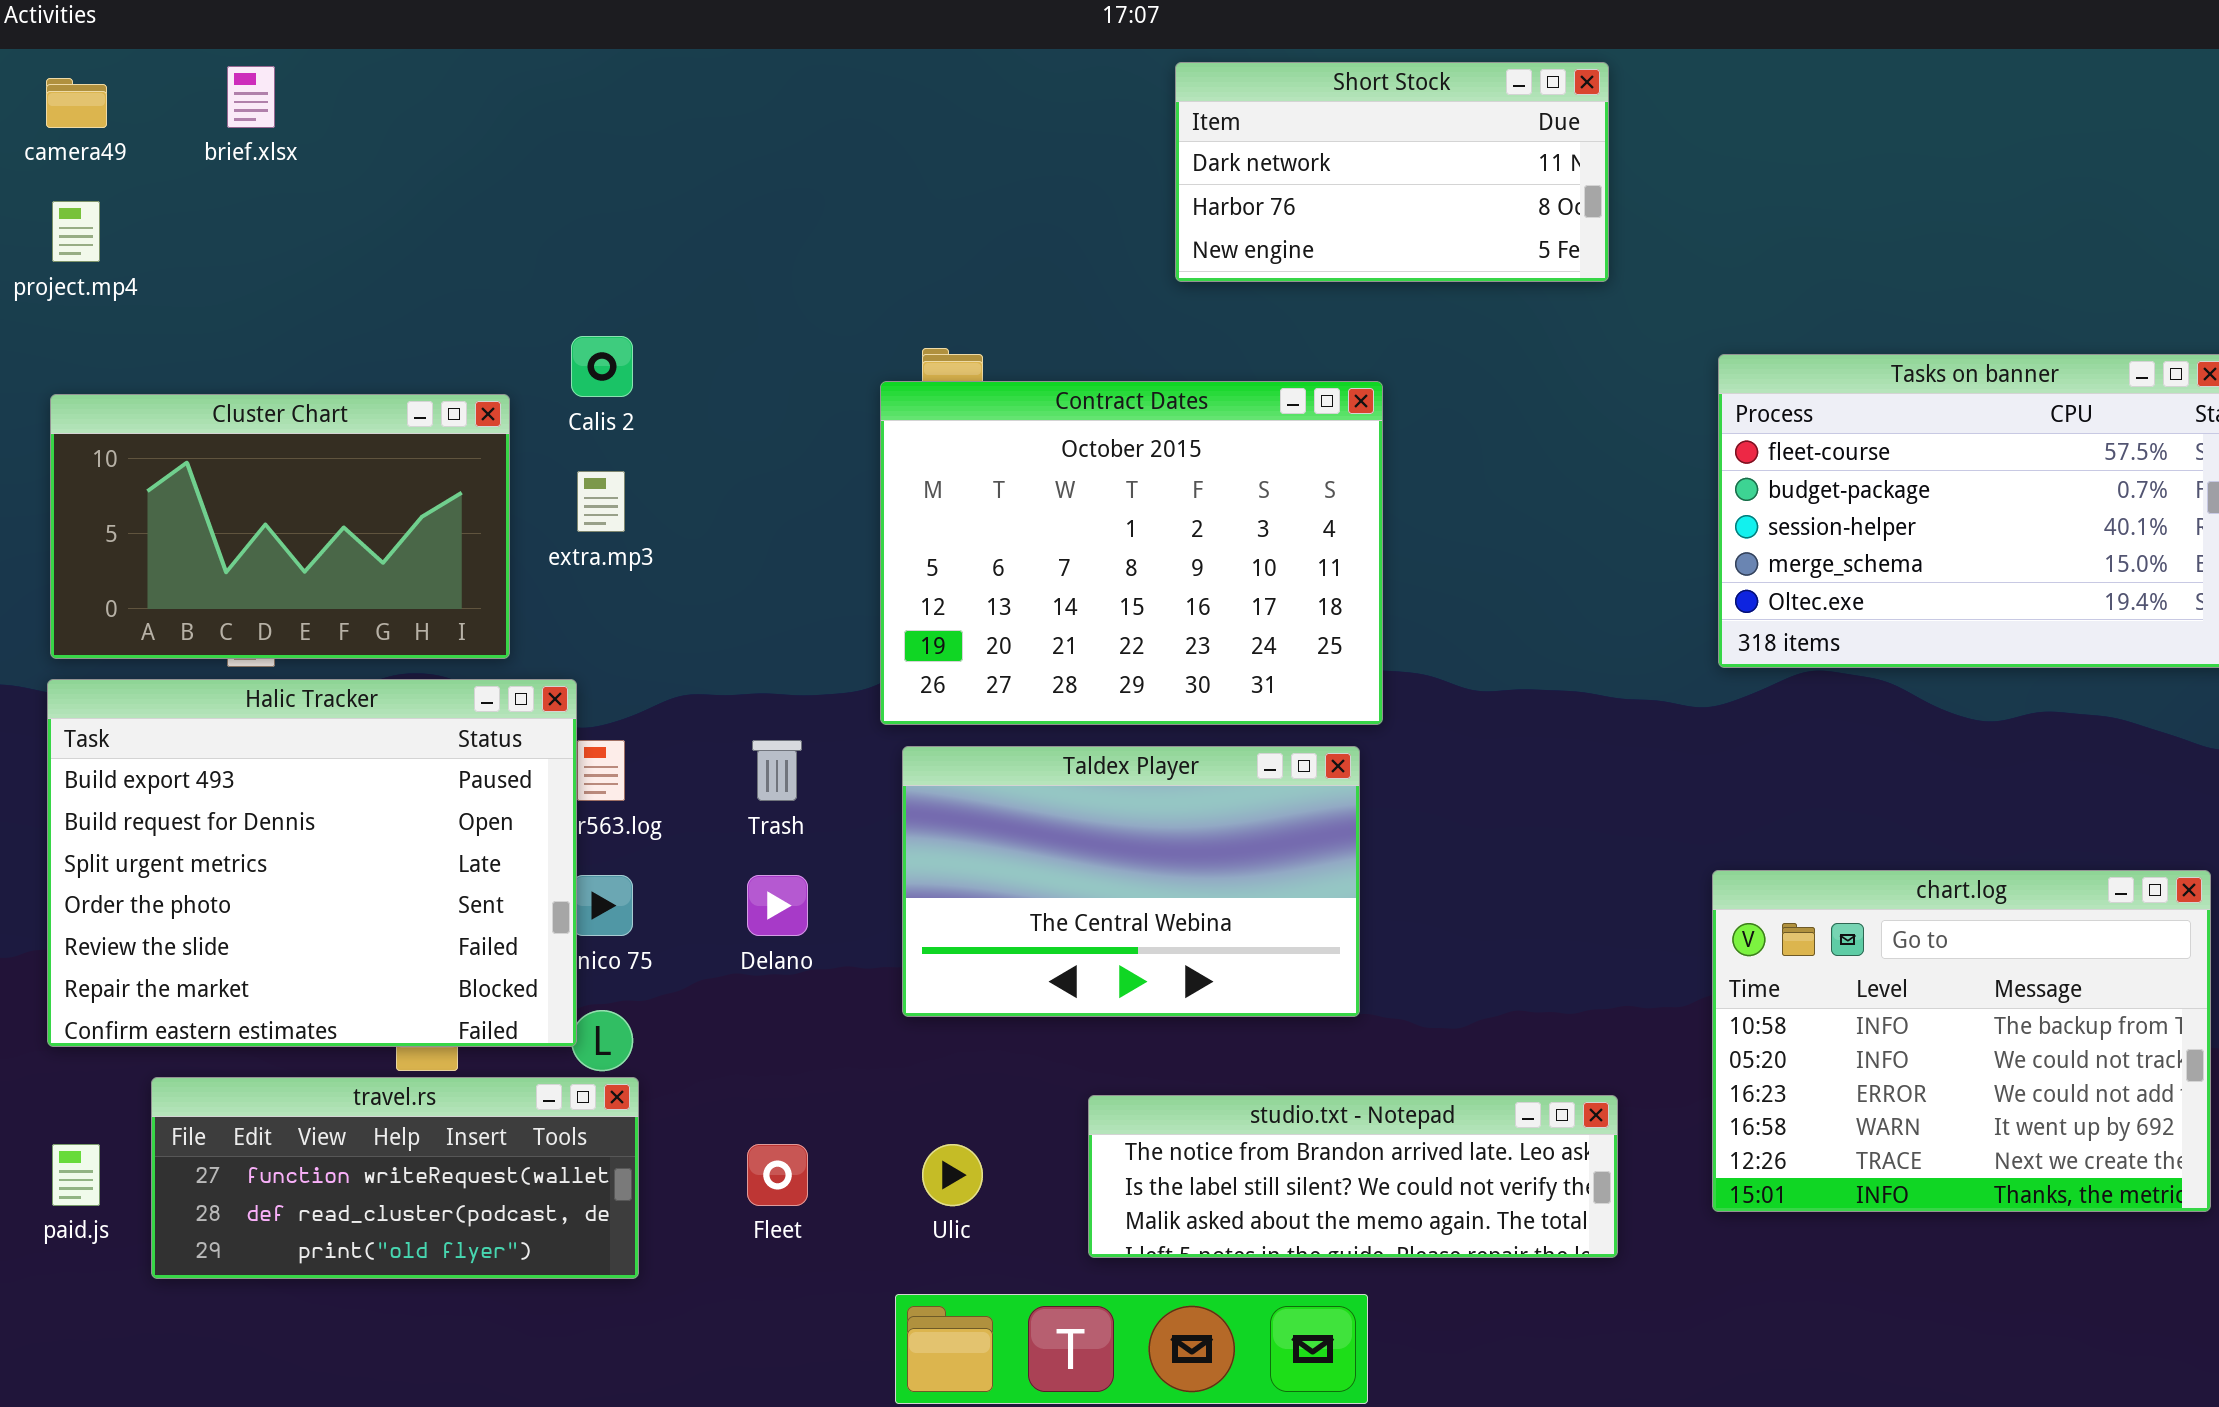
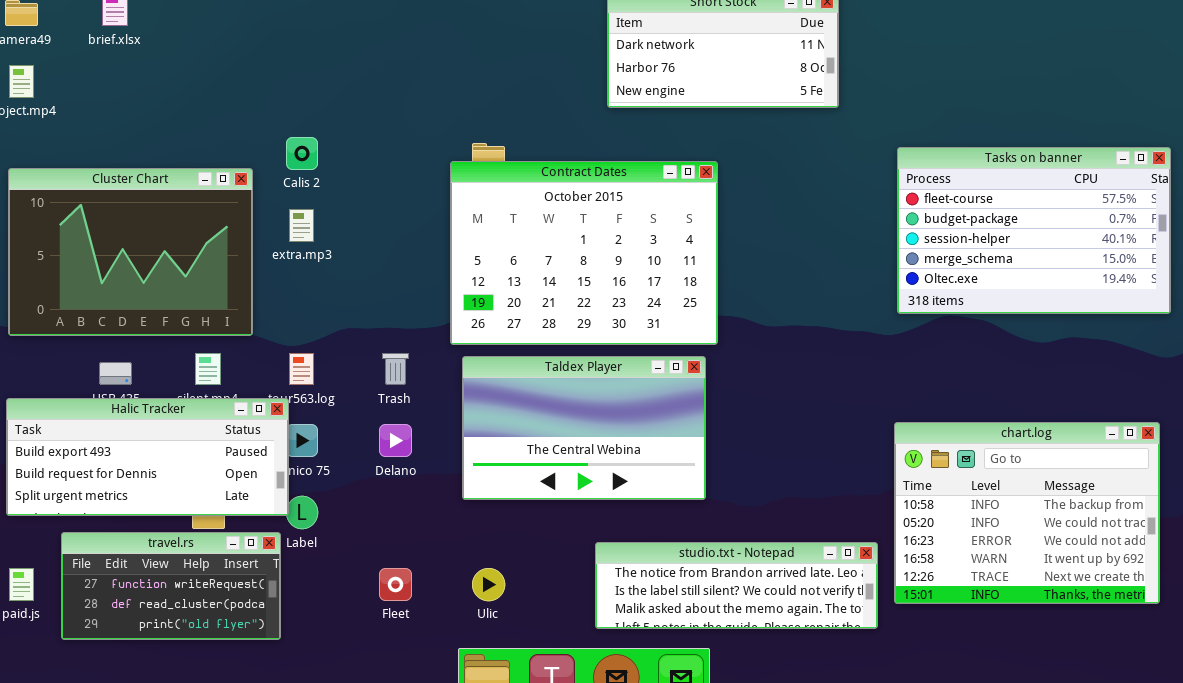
Cluster Chart: [50,394,510,659] -> [8,168,253,336], resized
Halic Tracker: [47,679,577,1047] -> [6,398,289,516], resized
travel.rs: [151,1077,639,1279] -> [61,532,281,640], resized
studio.txt - Notepad: [1088,1095,1618,1258] -> [595,542,878,629], moved

